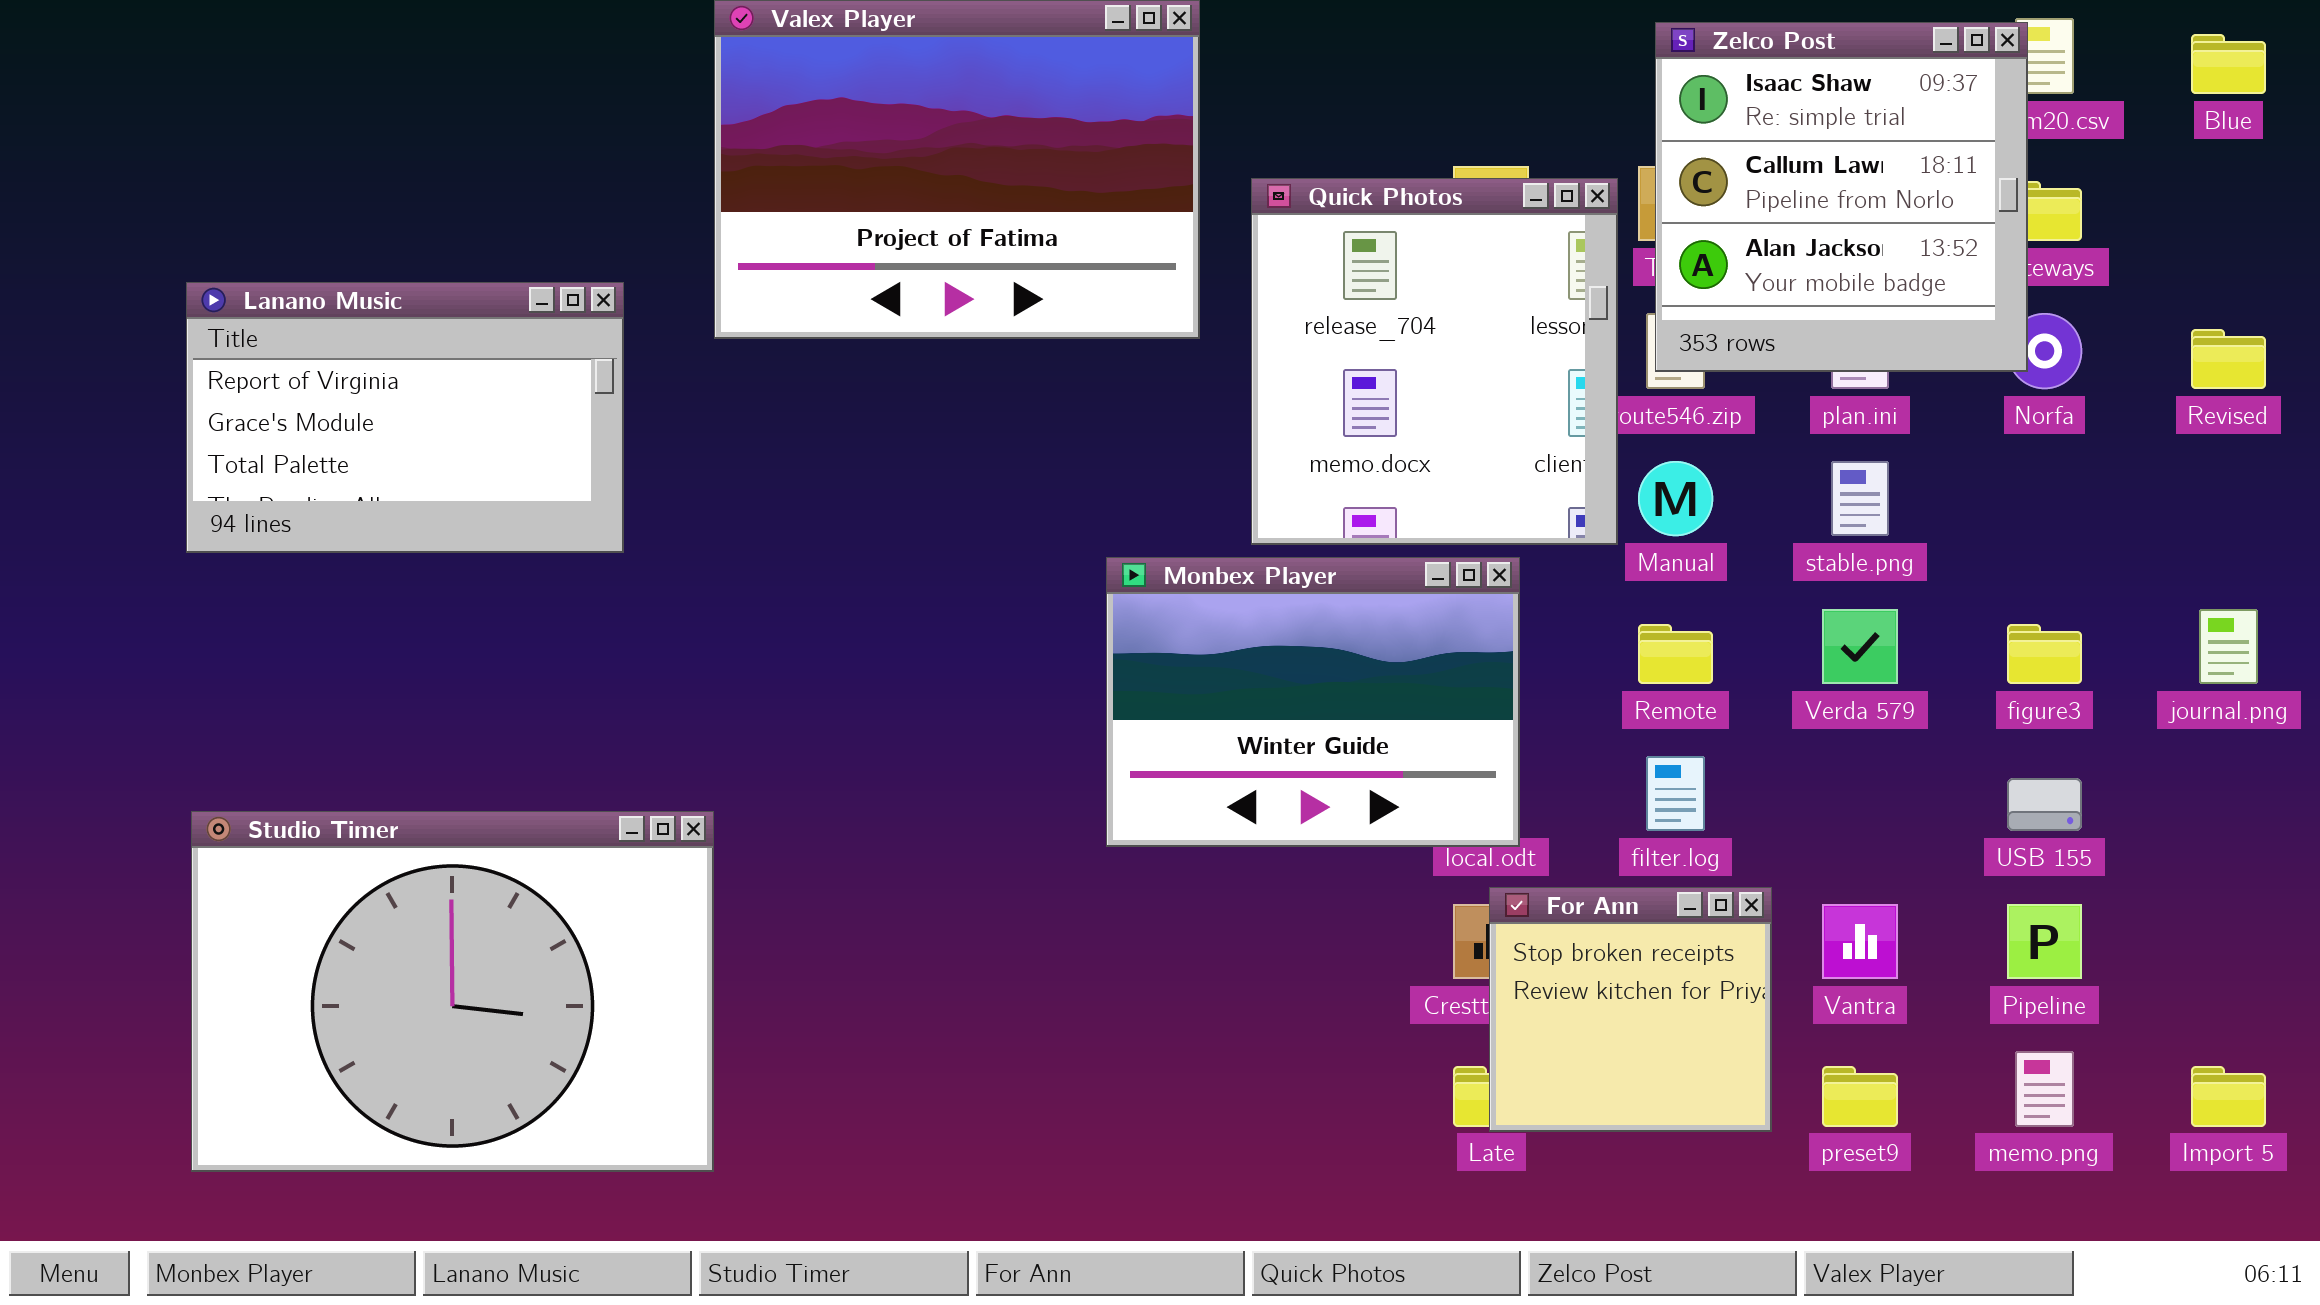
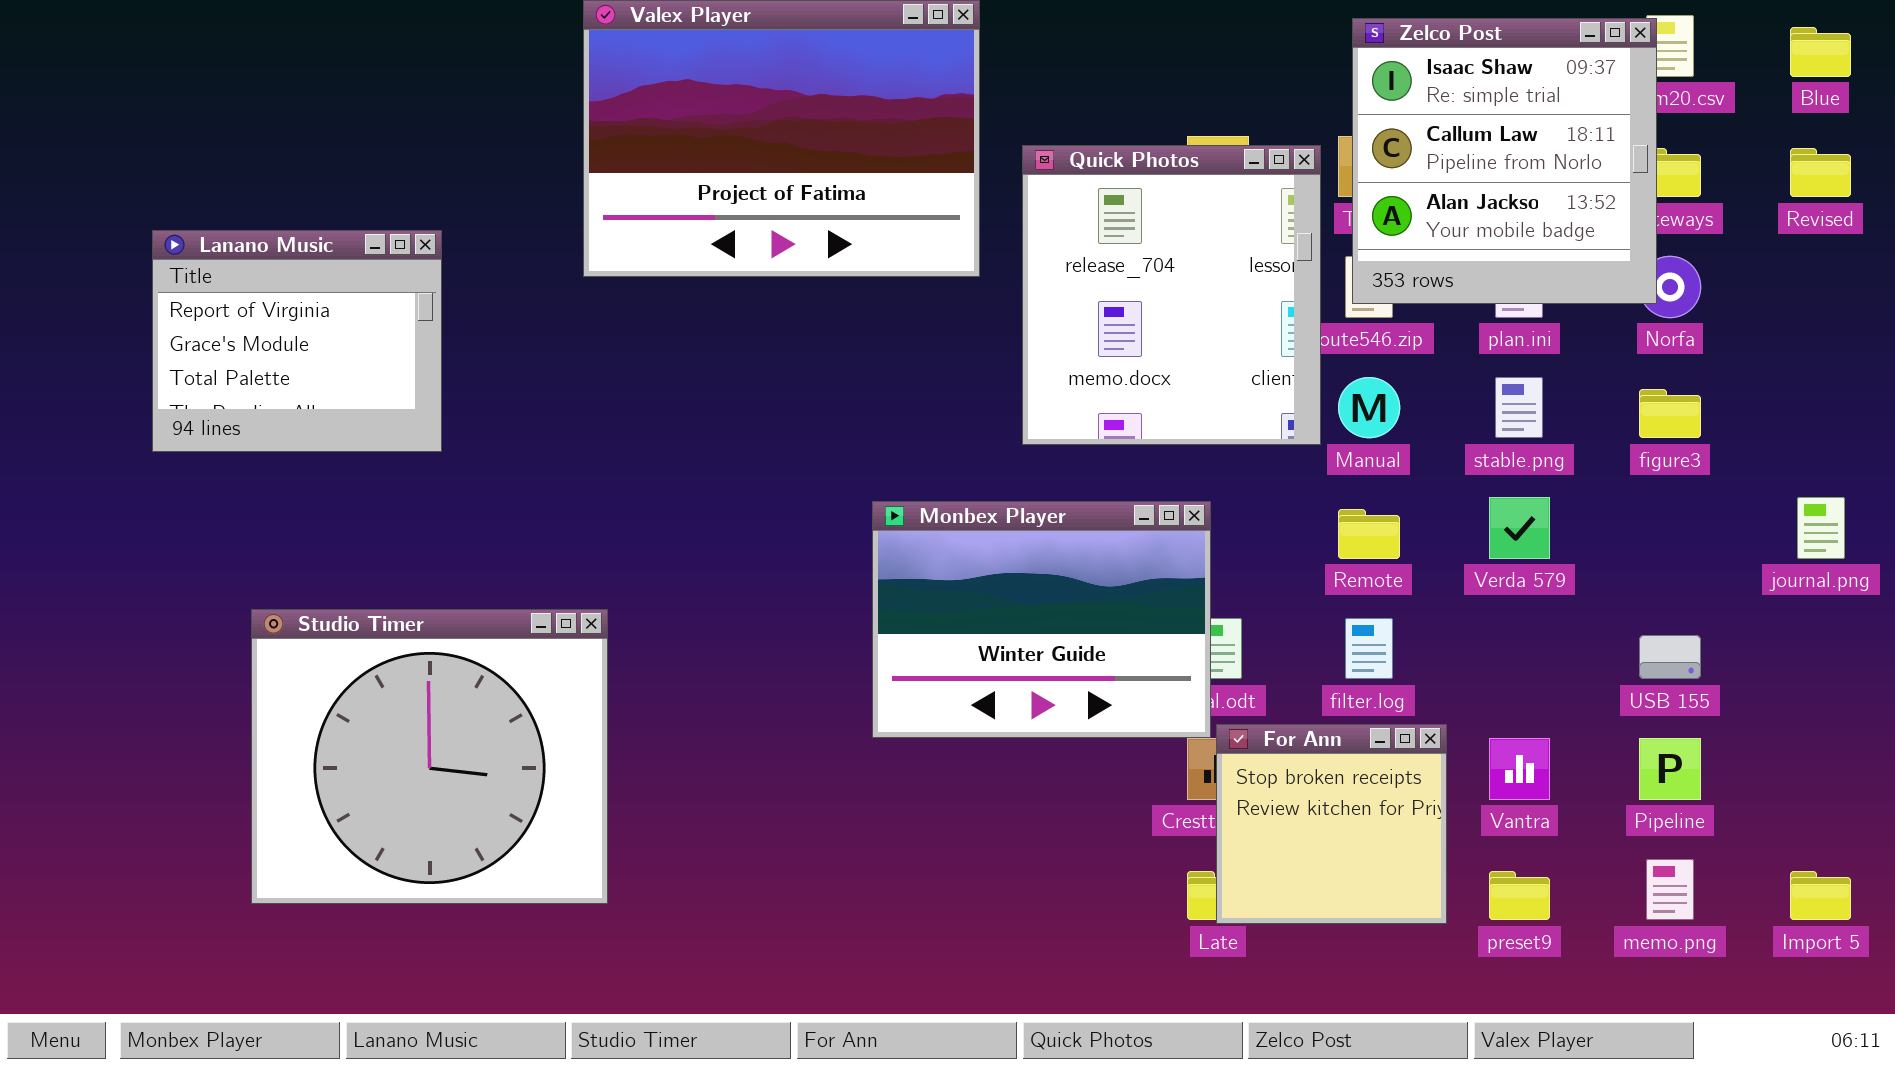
Lanano Music: [186,282,624,553] -> [152,230,442,452], resized
Revised: [2191,329,2266,389] -> [1790,148,1851,197], moved
Monbex Player: [1106,557,1520,847] -> [872,501,1211,738], moved
figure3: [2007,624,2082,684] -> [1639,389,1701,438], moved
Studio Timer: [191,811,714,1172] -> [251,609,608,904], moved, resized

